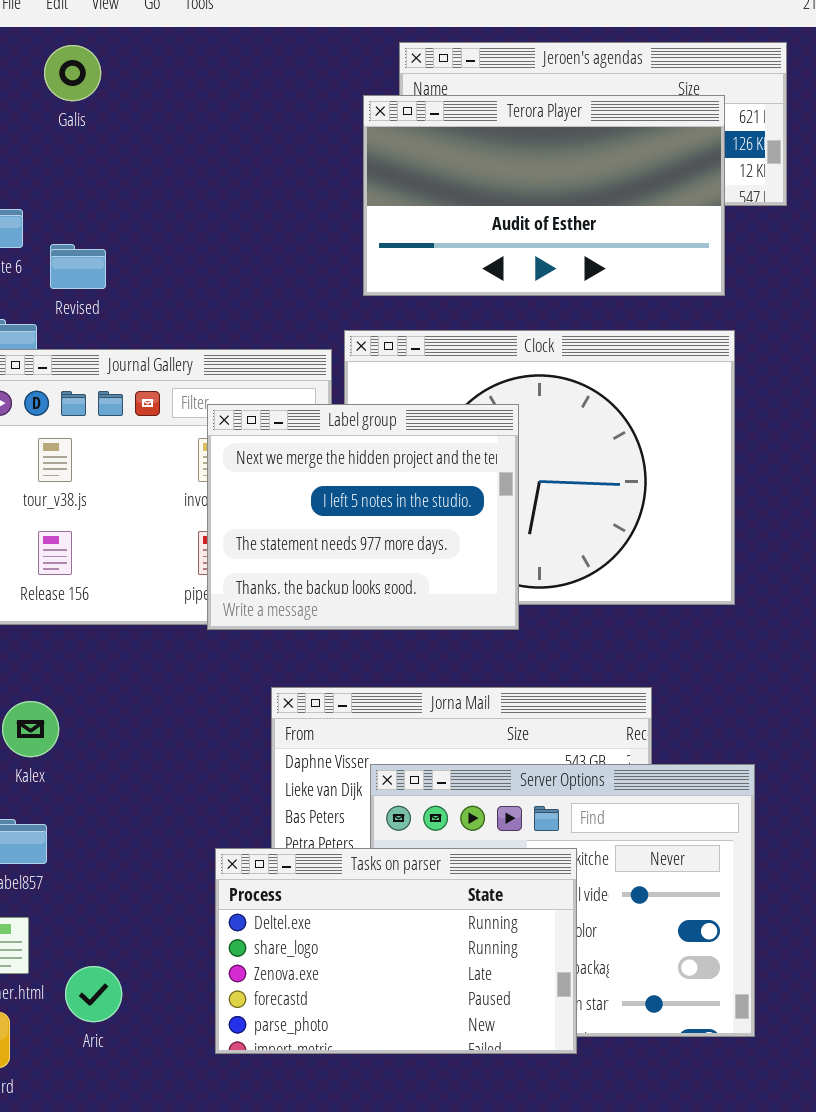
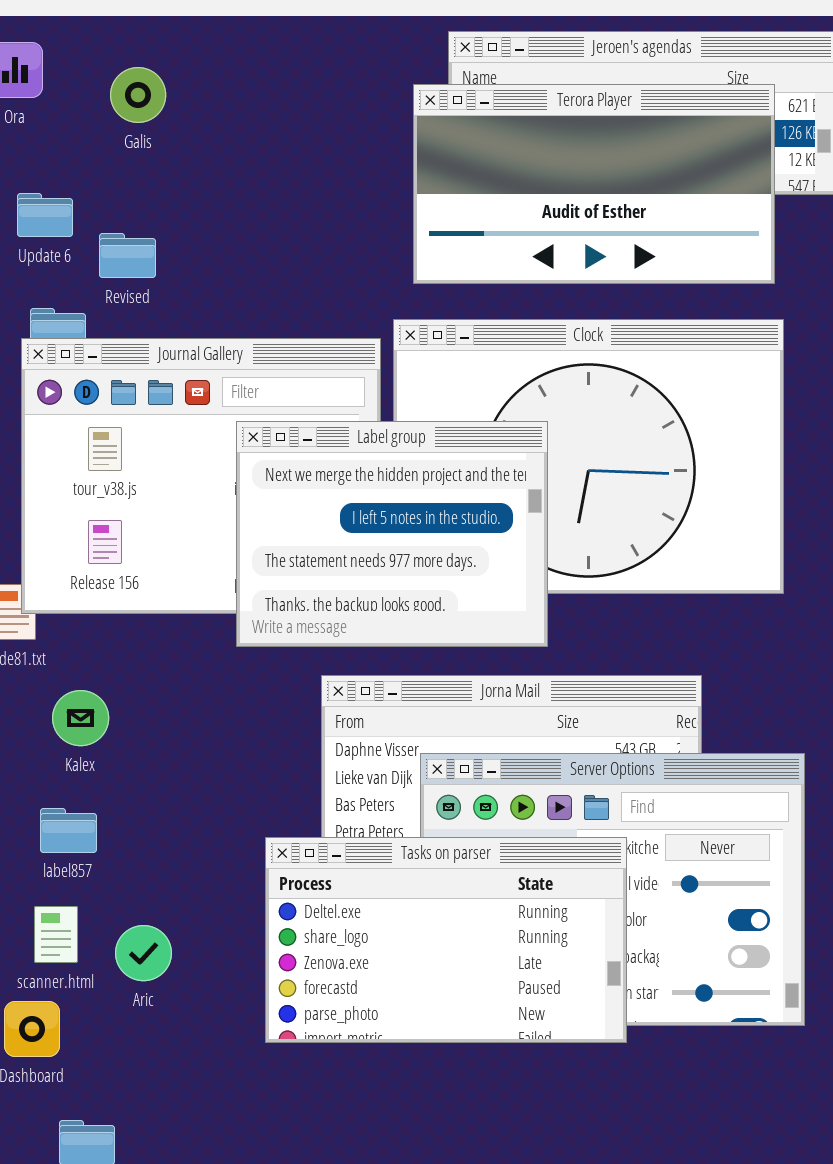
Galis: [44,45,101,101] -> [110,67,166,123], moved
Label group: [207,404,519,630] -> [236,421,548,647], moved
Aric: [65,966,122,1022] -> [115,925,172,981], moved

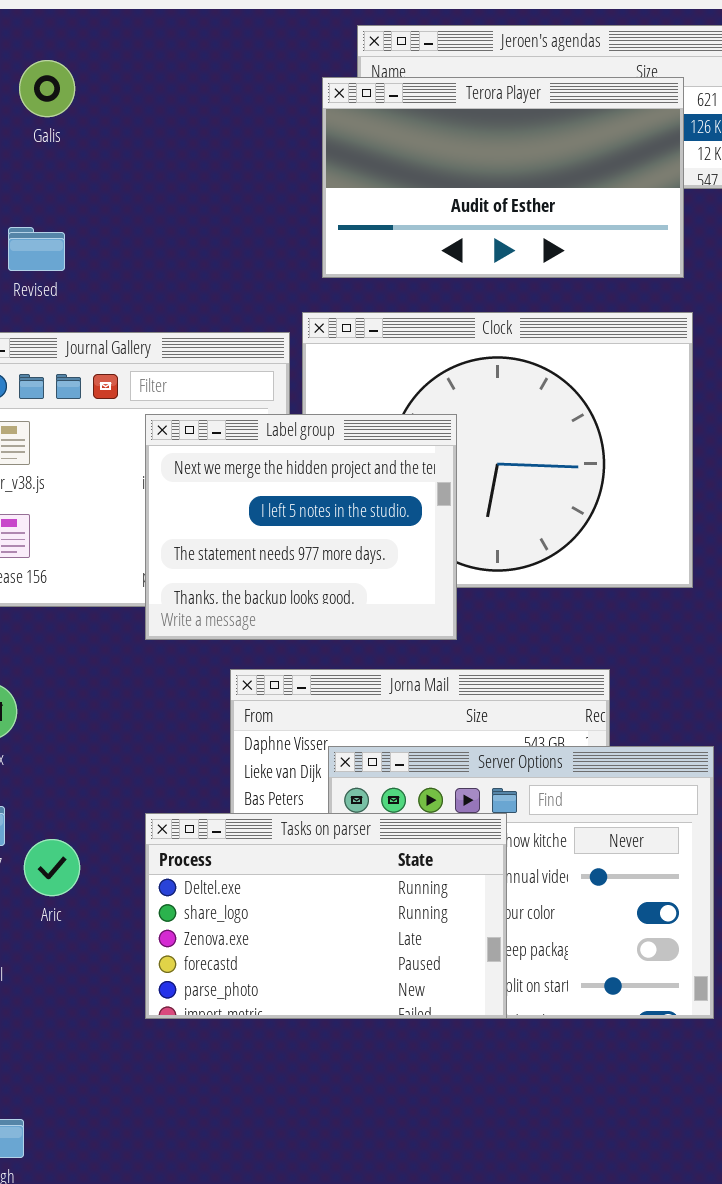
Tasks on parser: [265,837,627,1043] -> [145,813,507,1019], moved
Aric: [115,925,172,981] -> [24,839,80,896], moved

